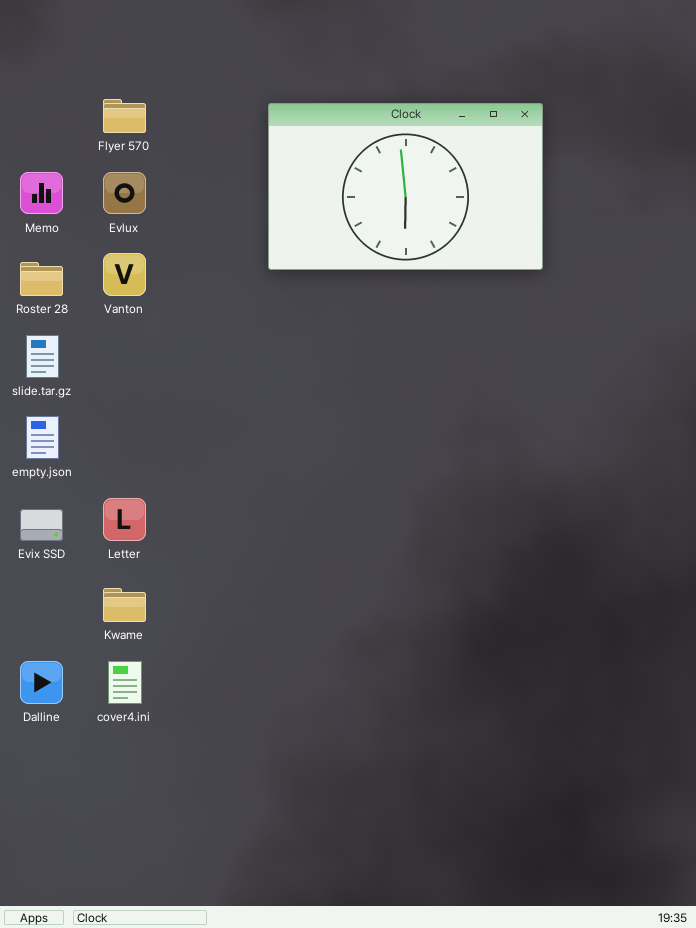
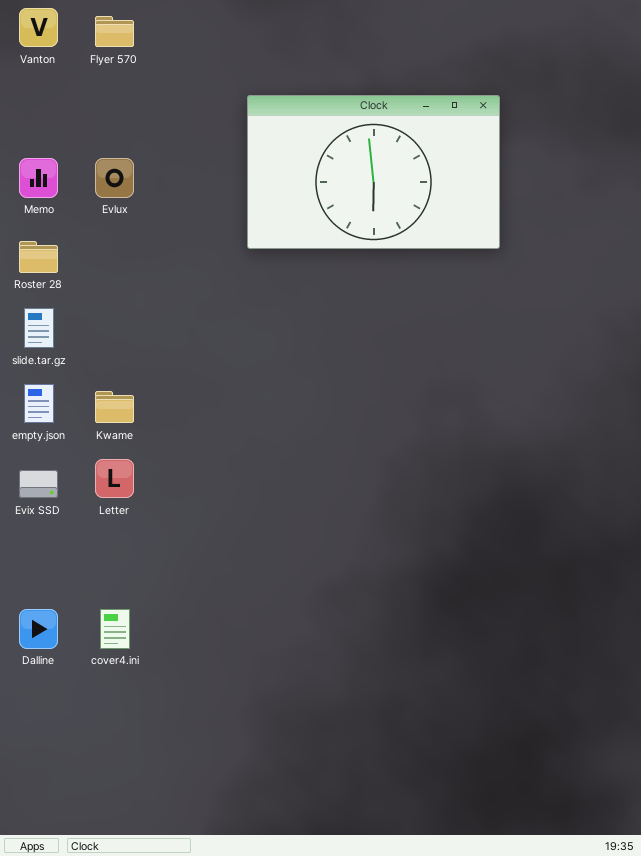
Flyer 570: [103,99,146,133] -> [95,16,134,47], moved
Vanton: [103,253,146,296] -> [19,8,58,47], moved
Kwame: [103,588,146,622] -> [95,391,134,423], moved

